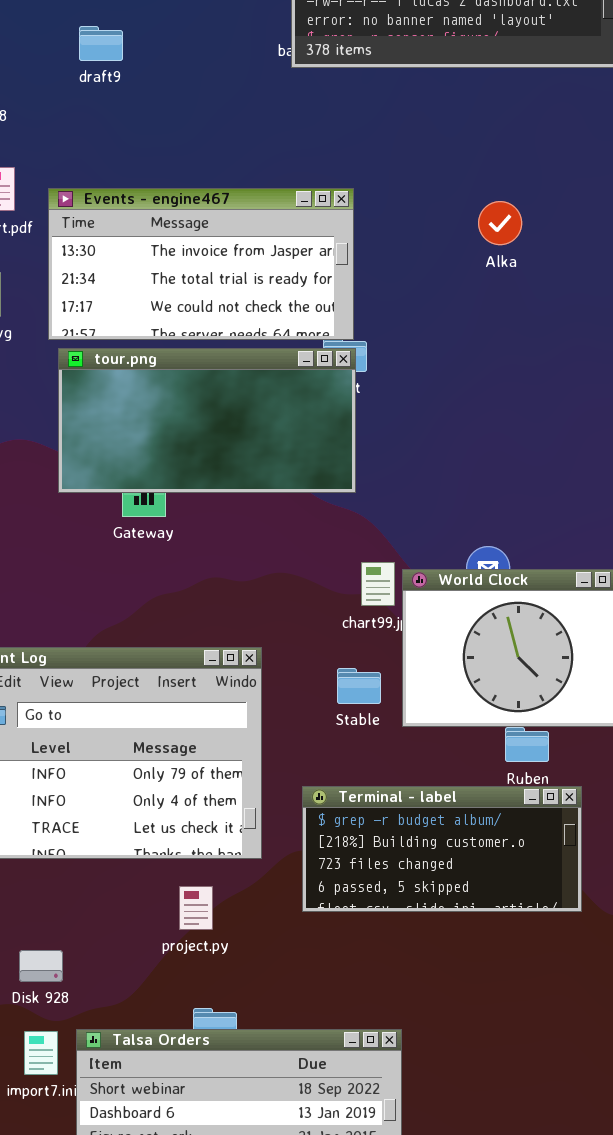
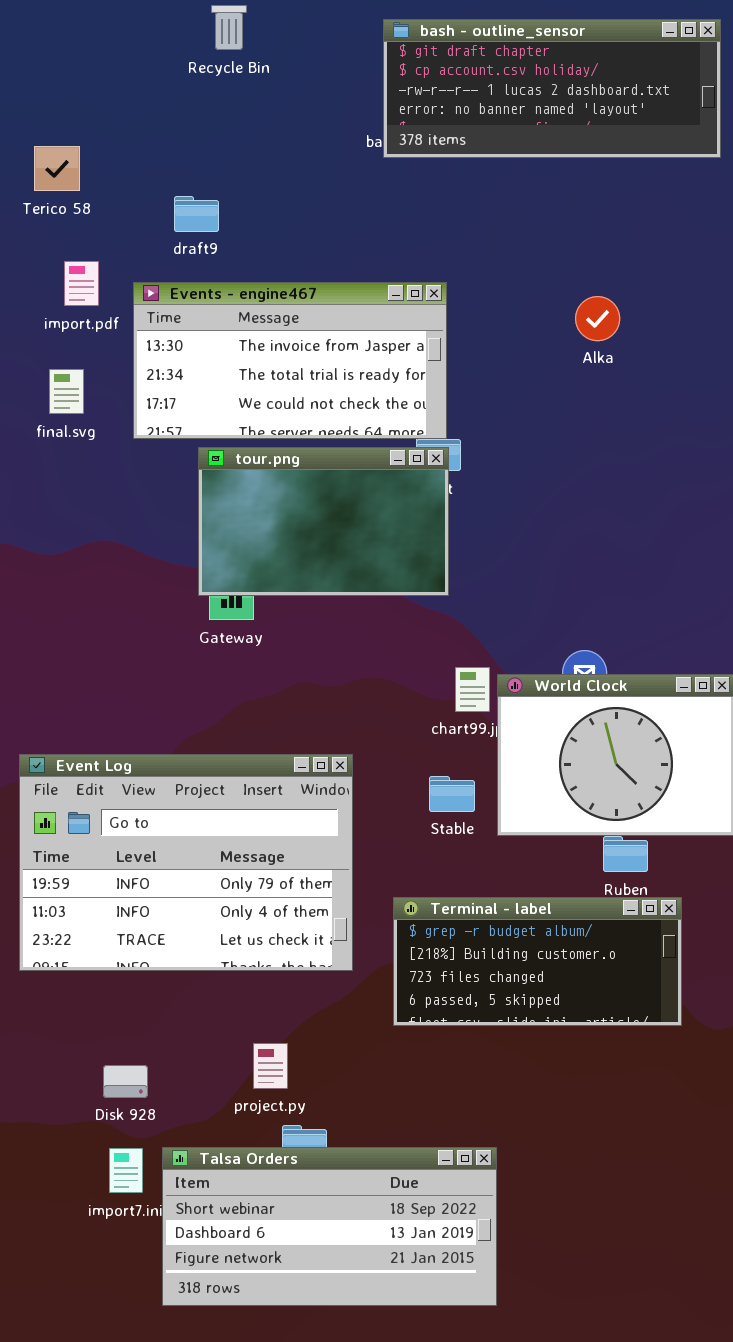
draft9: [79,26,123,61] -> [174,196,219,232], moved
tour.png: [58,348,356,493] -> [198,447,449,596], resized
project.py: [179,886,213,930] -> [253,1043,288,1089], moved

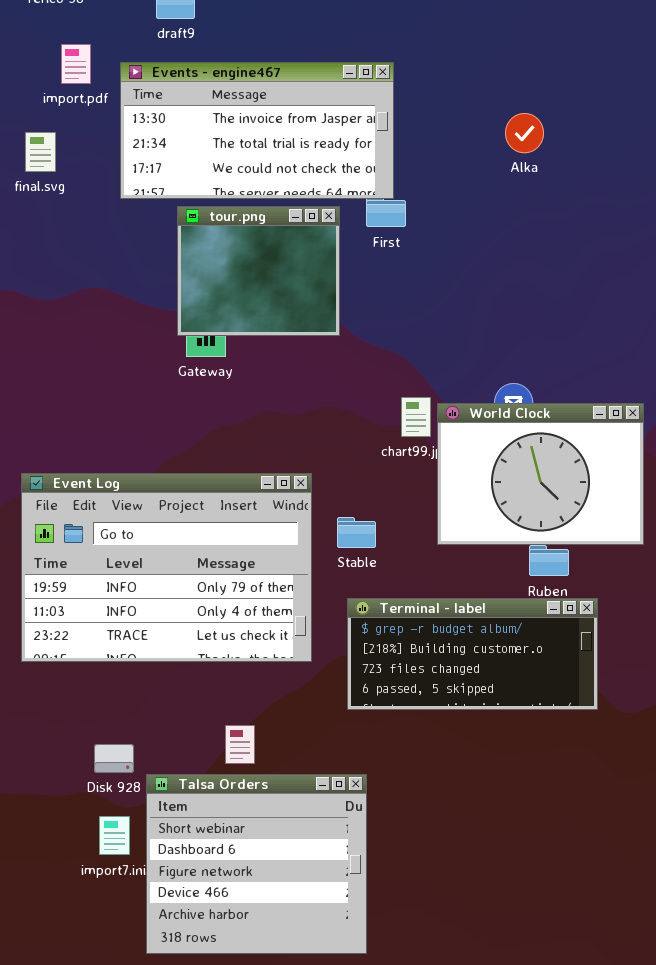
Alka: [575,296,620,341] -> [505,113,544,153], moved
final.svg: [49,369,84,414] -> [25,132,56,172], moved
tour.png: [198,447,449,596] -> [177,206,340,336], resized
Stable: [429,776,475,812] -> [337,517,376,548], moved
Talsa Orders: [162,1147,497,1306] -> [146,774,367,954], resized

